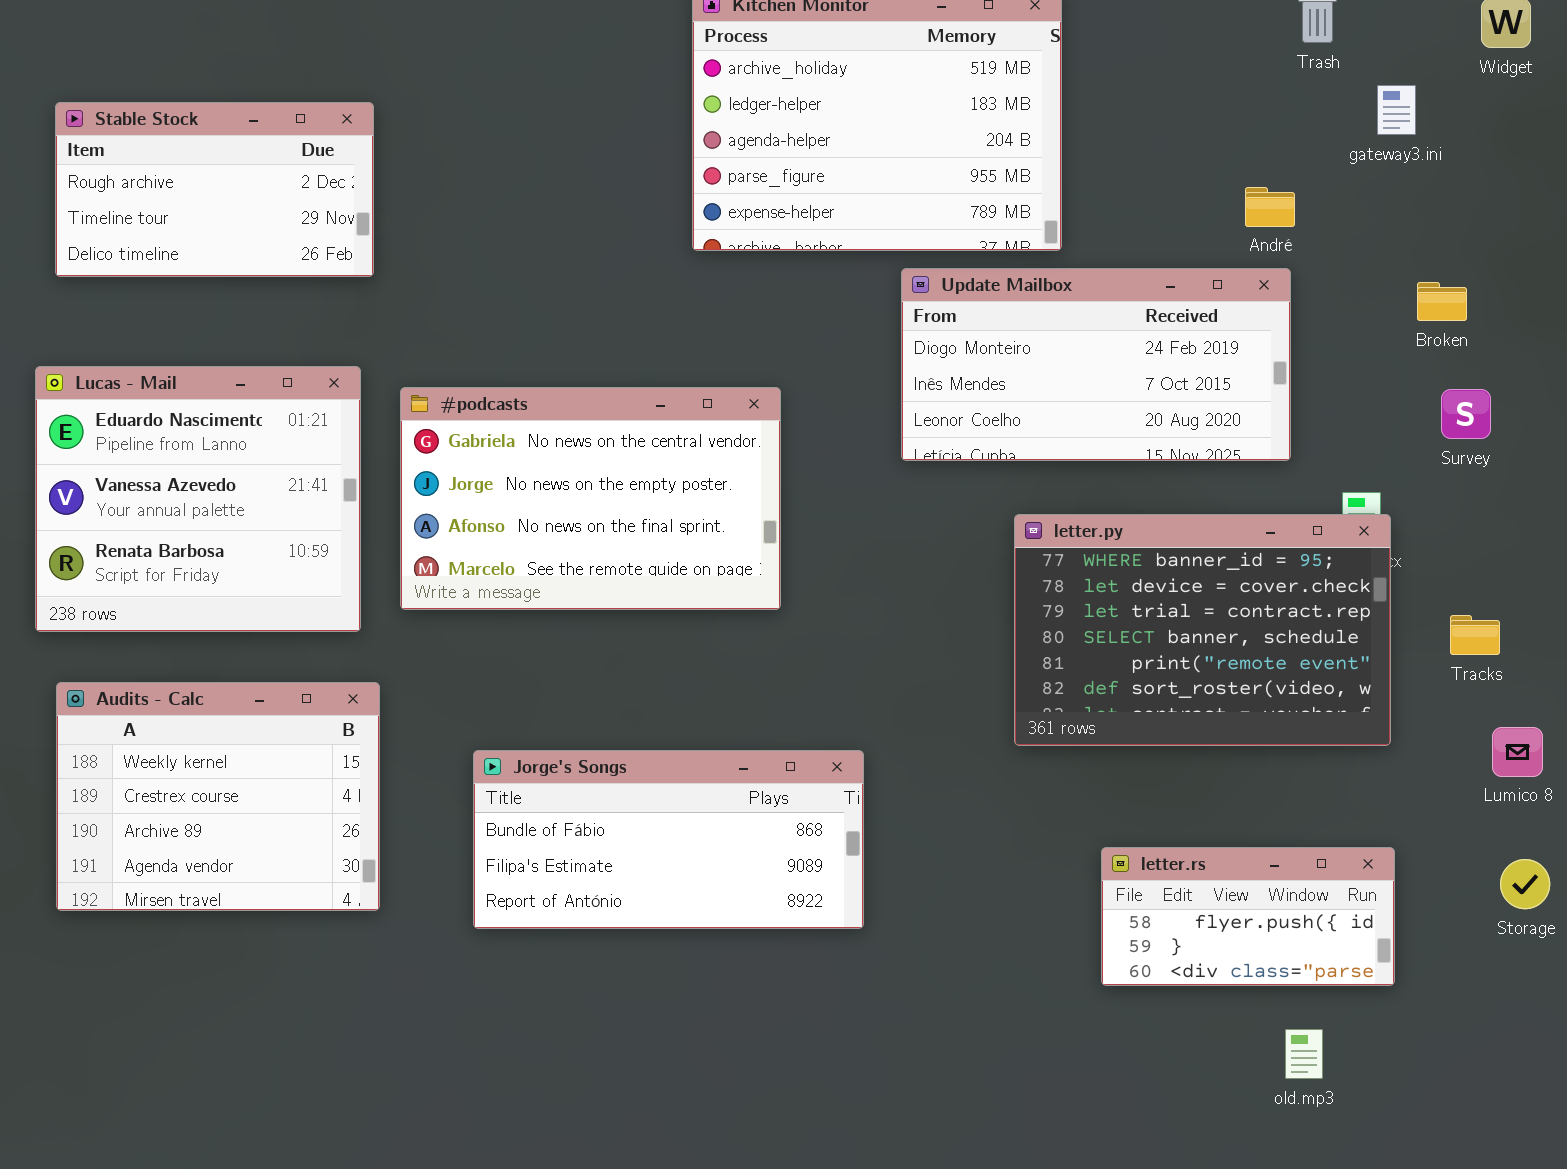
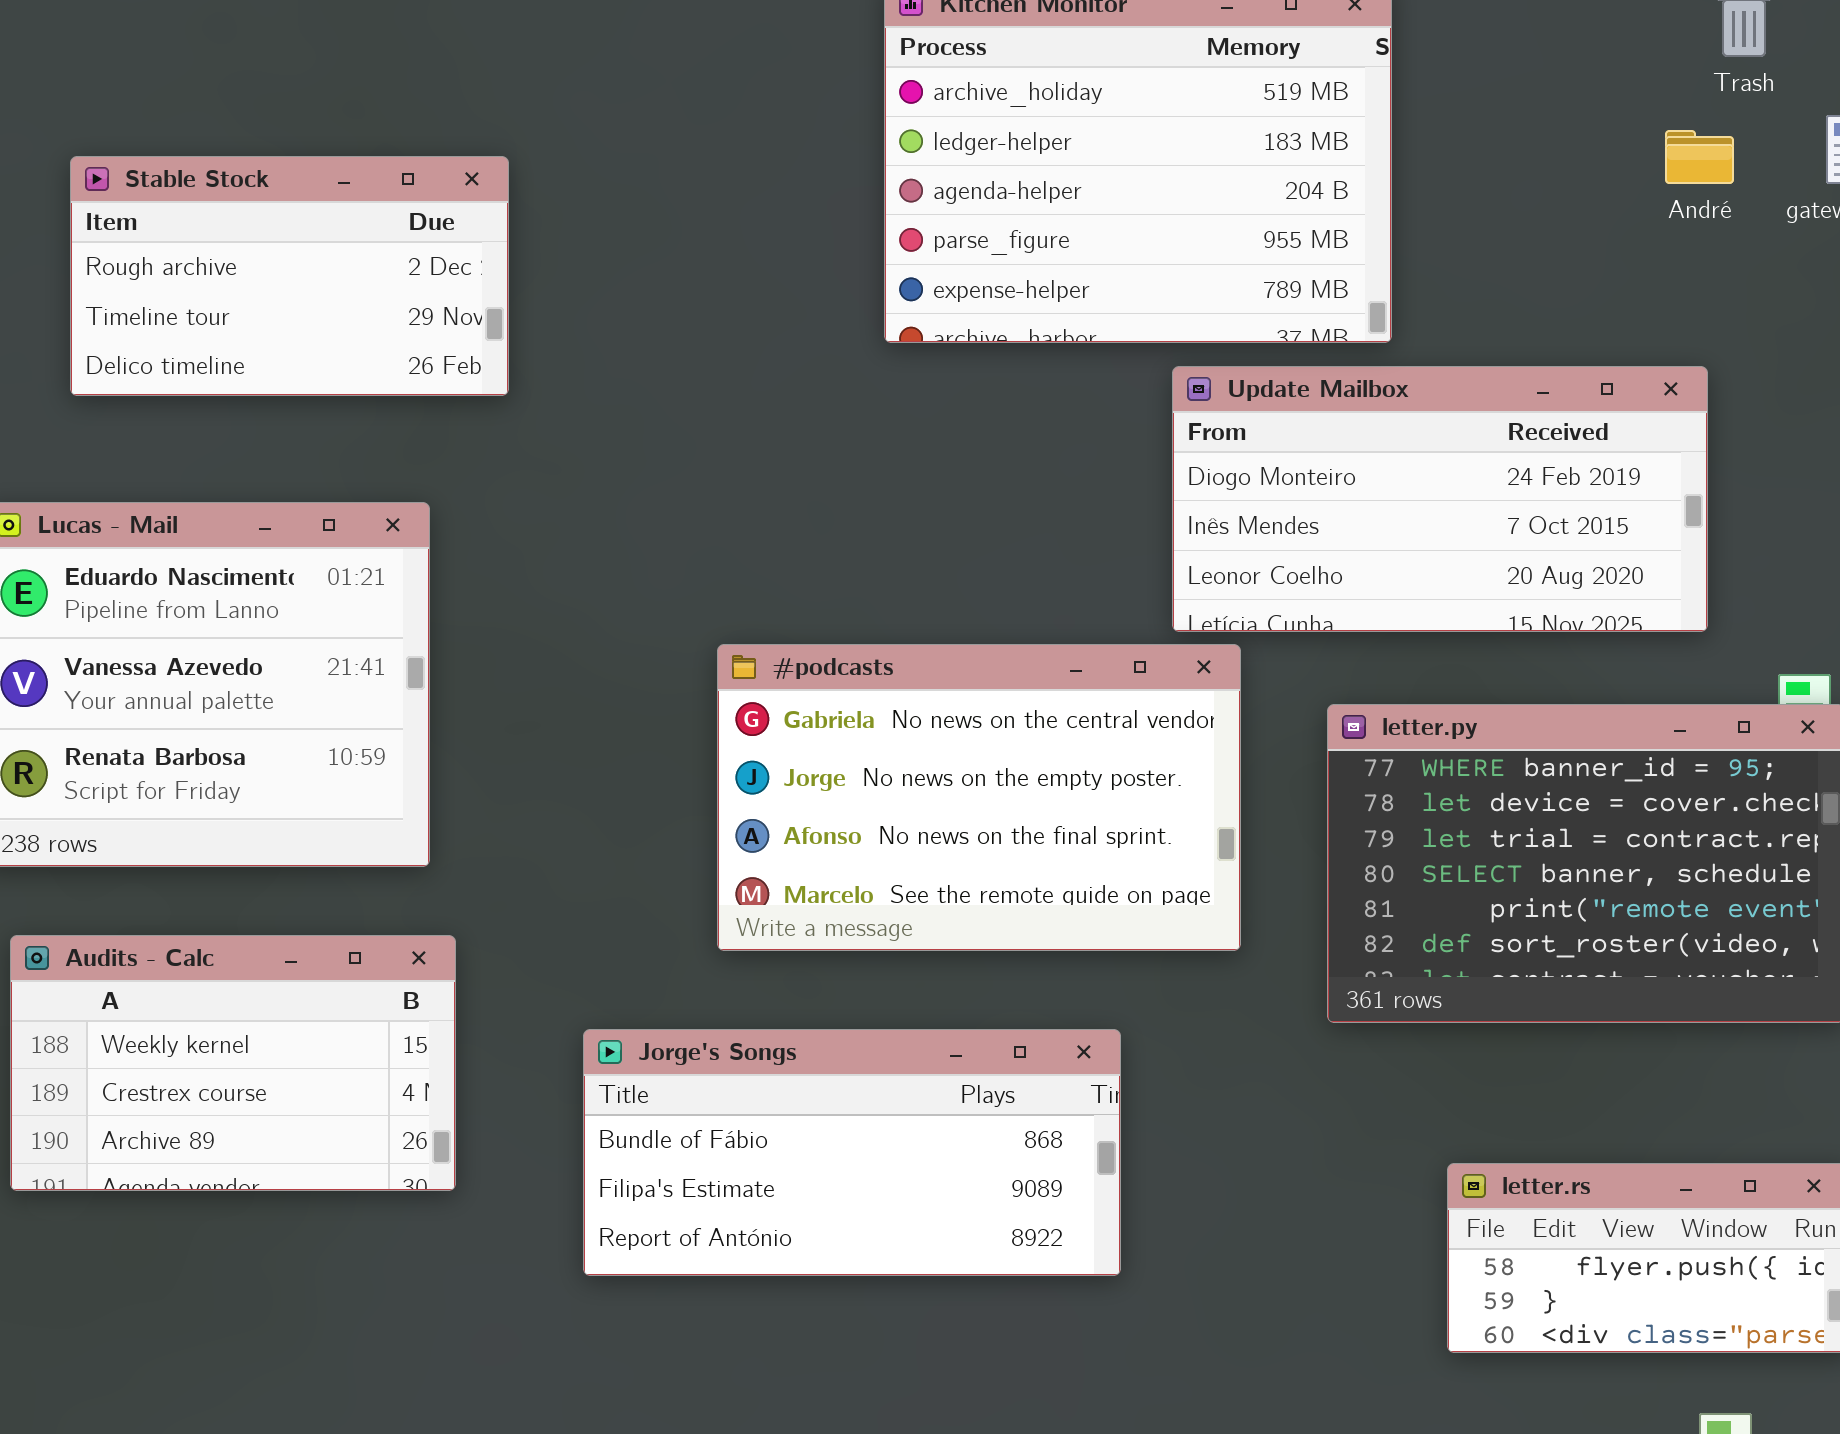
Stable Stock: [55,102,374,277] -> [70,156,509,396], moved
André: [1245,187,1295,227] -> [1665,130,1734,184], moved
#podcasts: [400,387,781,610] -> [717,644,1241,951], moved
Audits - Calc: [56,682,380,911] -> [10,935,456,1191], resized

